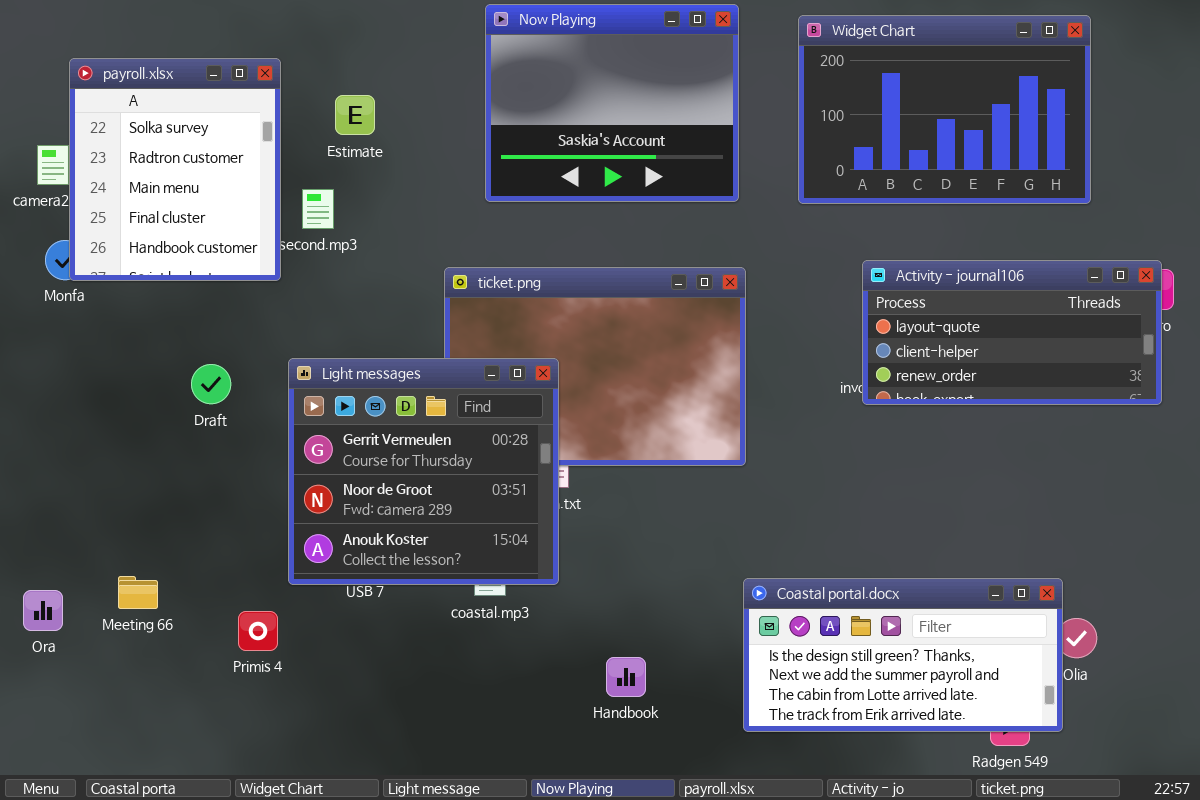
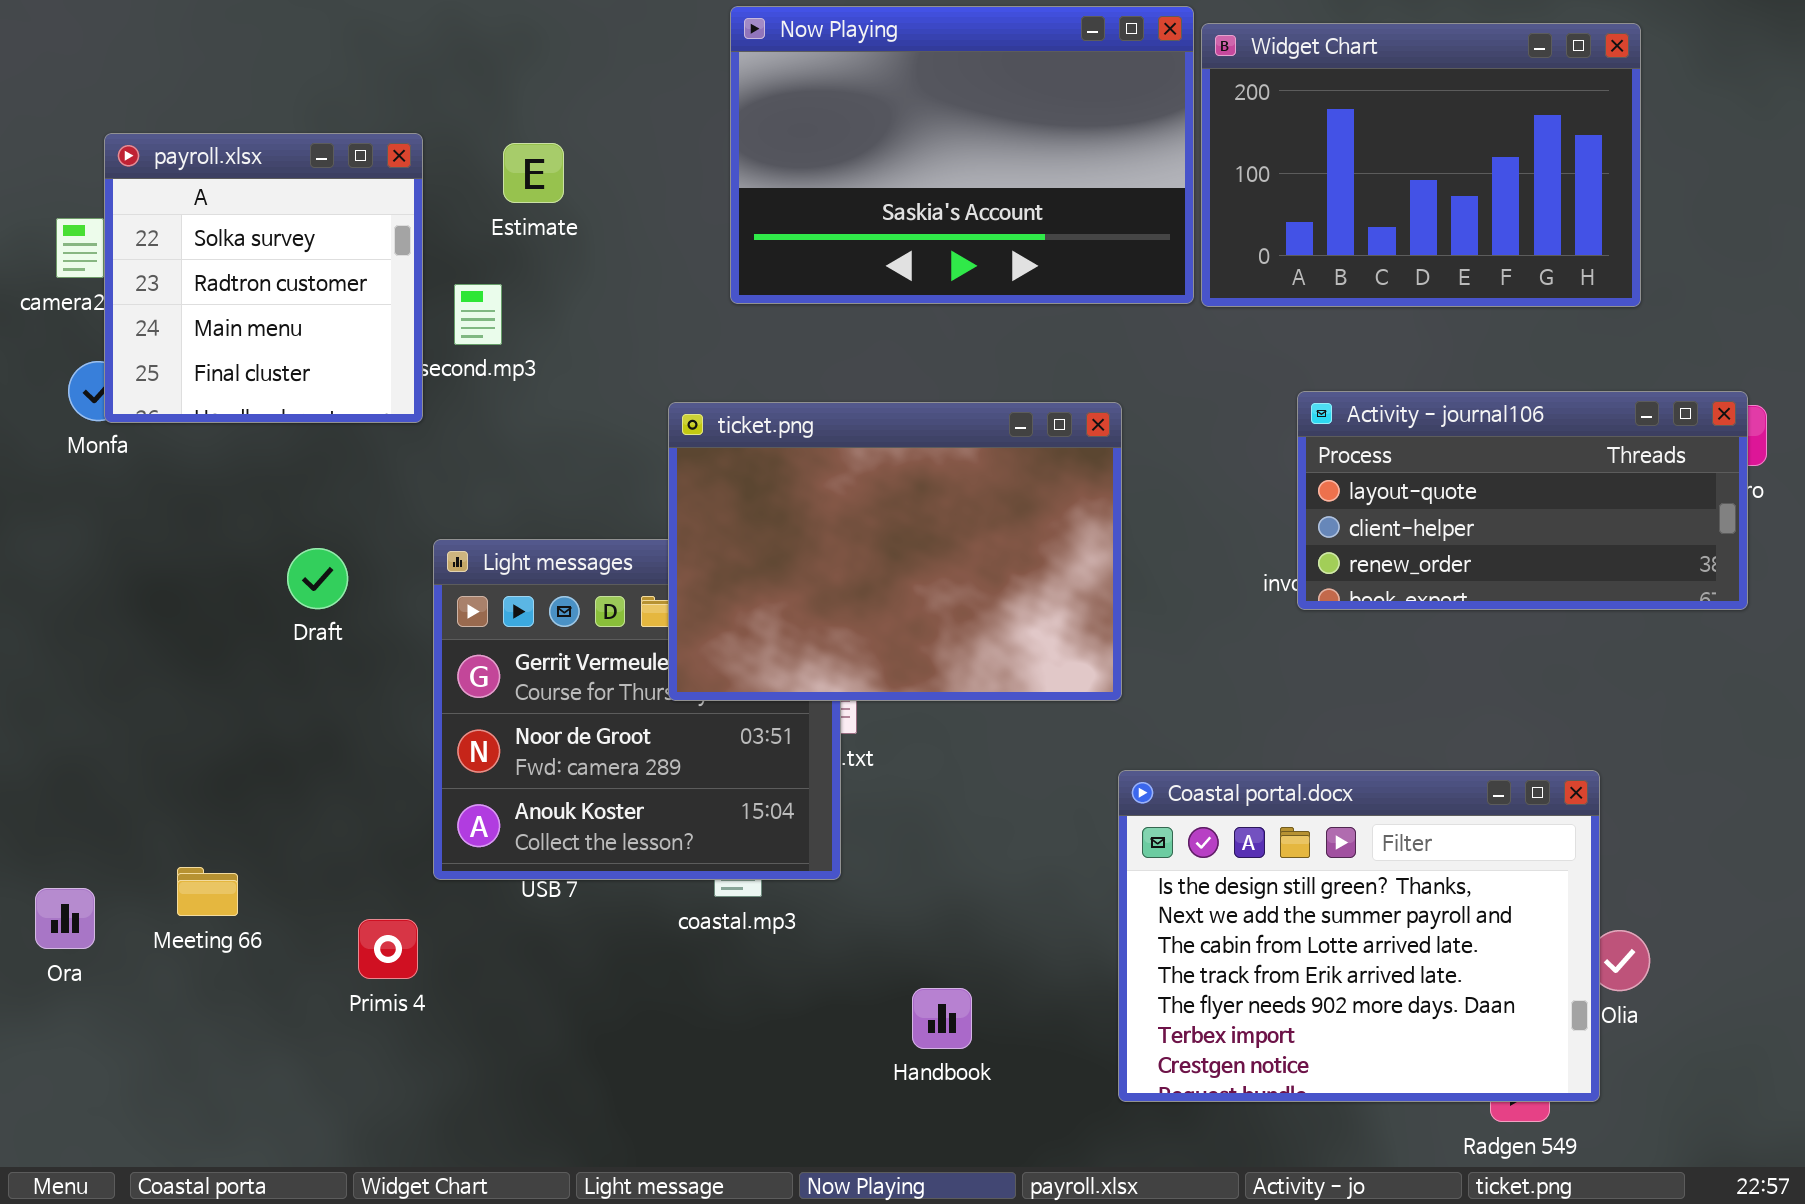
Now Playing: [485,4,739,202] -> [730,6,1194,304], resized
payroll.xlsx: [69,58,281,281] -> [104,133,423,423], resized
ticket.png: [444,267,746,466] -> [668,402,1122,701], raised
Coastal portal.docx: [743,578,1063,732] -> [1118,770,1600,1102], resized

